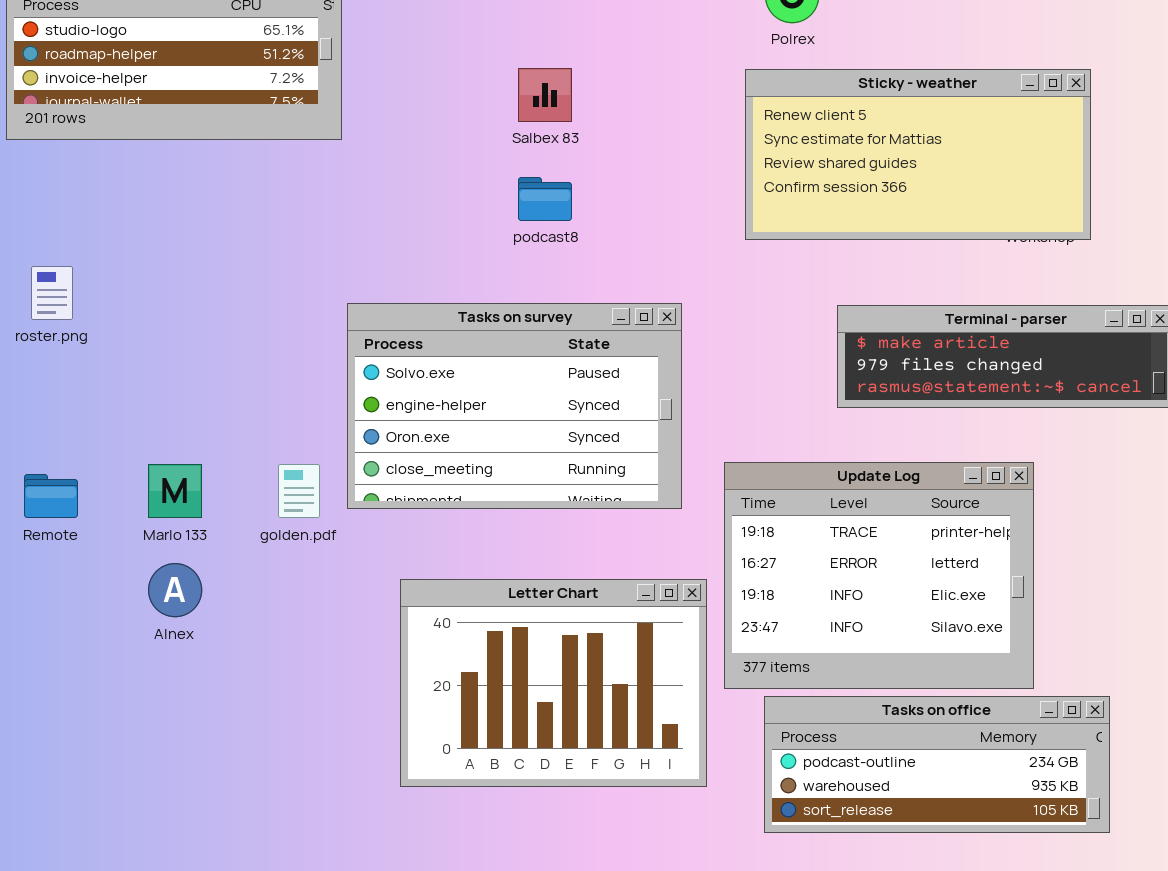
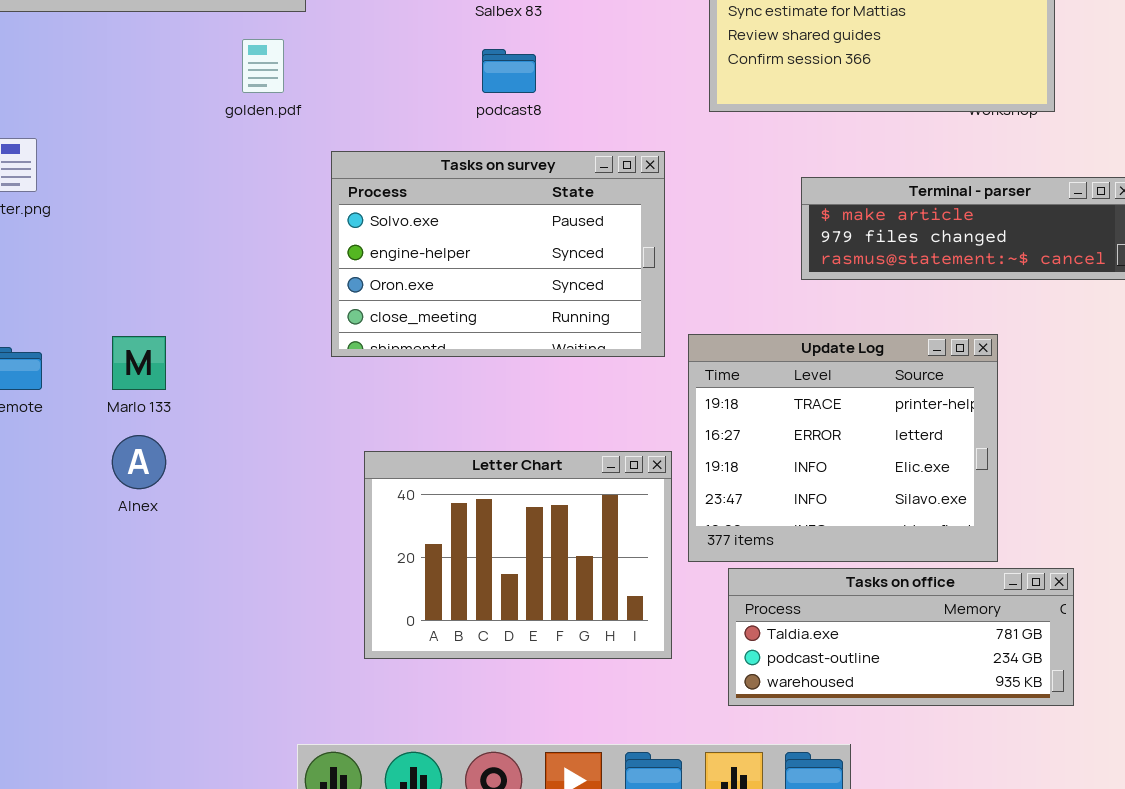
Tasks on survey: [347,303,682,509] -> [331,151,665,357], moved
golden.pdf: [278,464,320,518] -> [242,39,284,93], moved
Tasks on office: [764,696,1110,833] -> [728,568,1074,706], scrolled up 1 row

